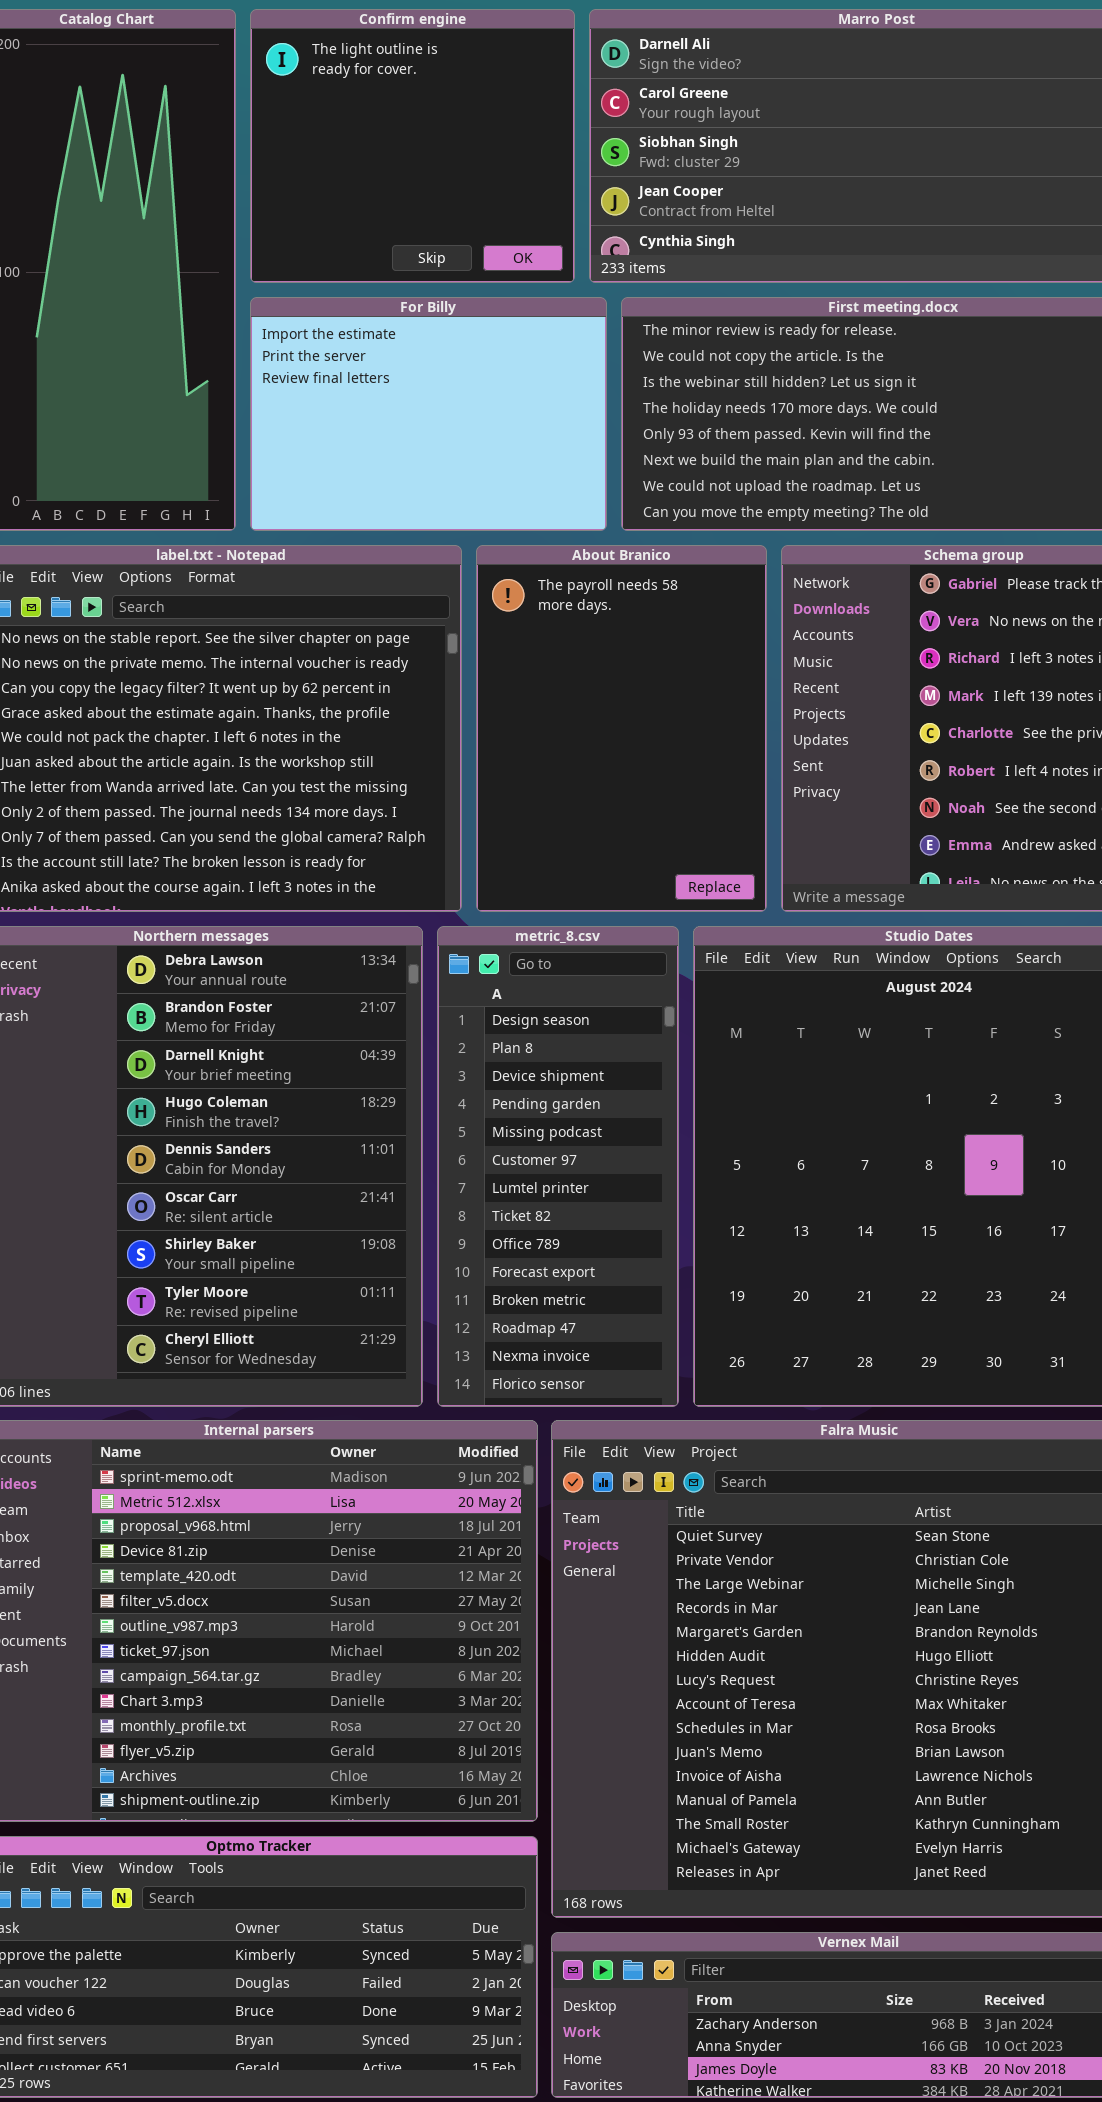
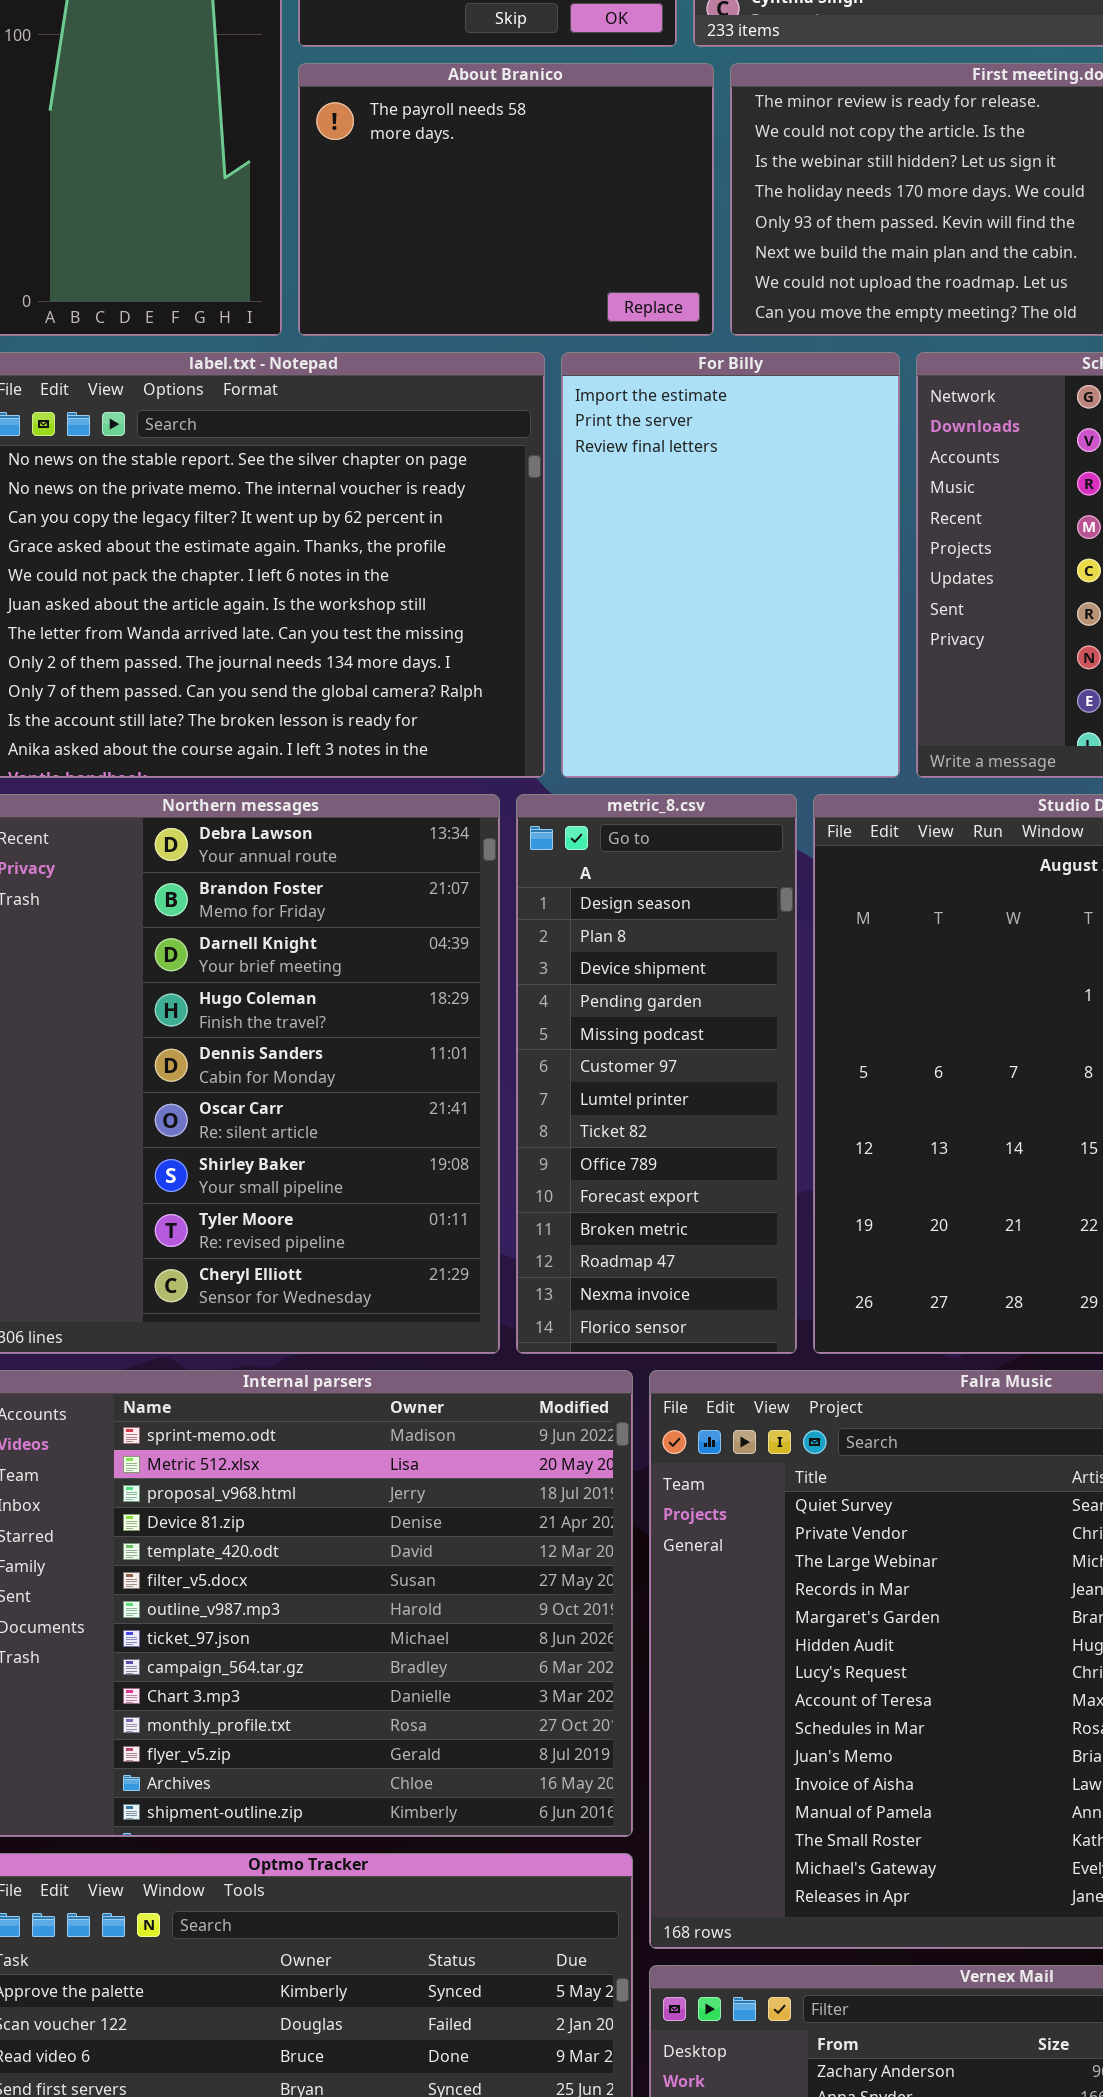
For Billy: [250,297,607,531] -> [561,352,900,778], moved, resized
About Branico: [476,545,767,912] -> [298,63,714,336], moved, resized

